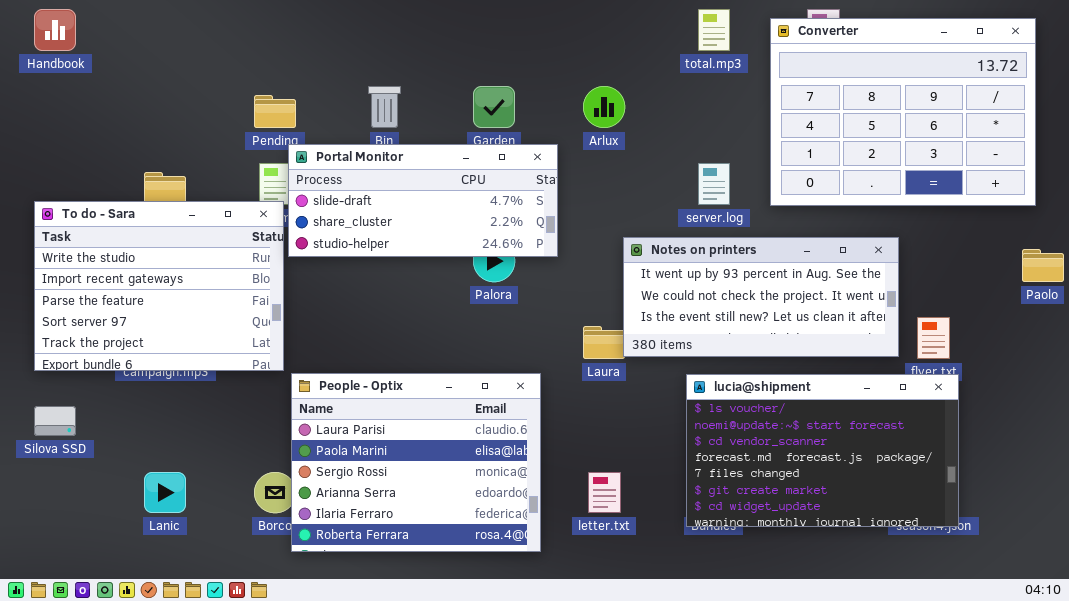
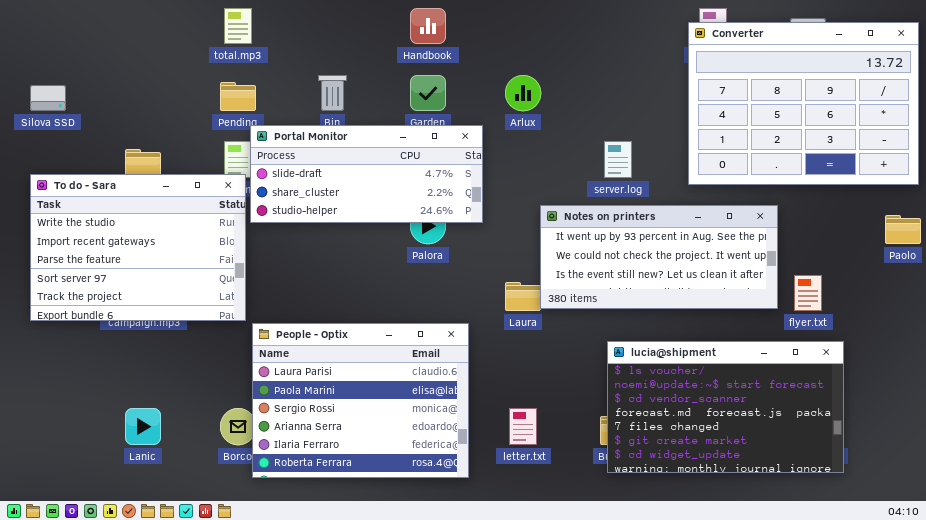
Handbook: [34,9,76,51] -> [410,8,446,44], moved
total.mp3: [698,9,730,51] -> [224,8,252,44], moved
Converter: [770,18,1036,206] -> [688,22,919,185], moved
lucia@shipment: [686,374,959,527] -> [607,341,844,473], moved
Silova SSD: [34,406,76,436] -> [30,85,66,111], moved

